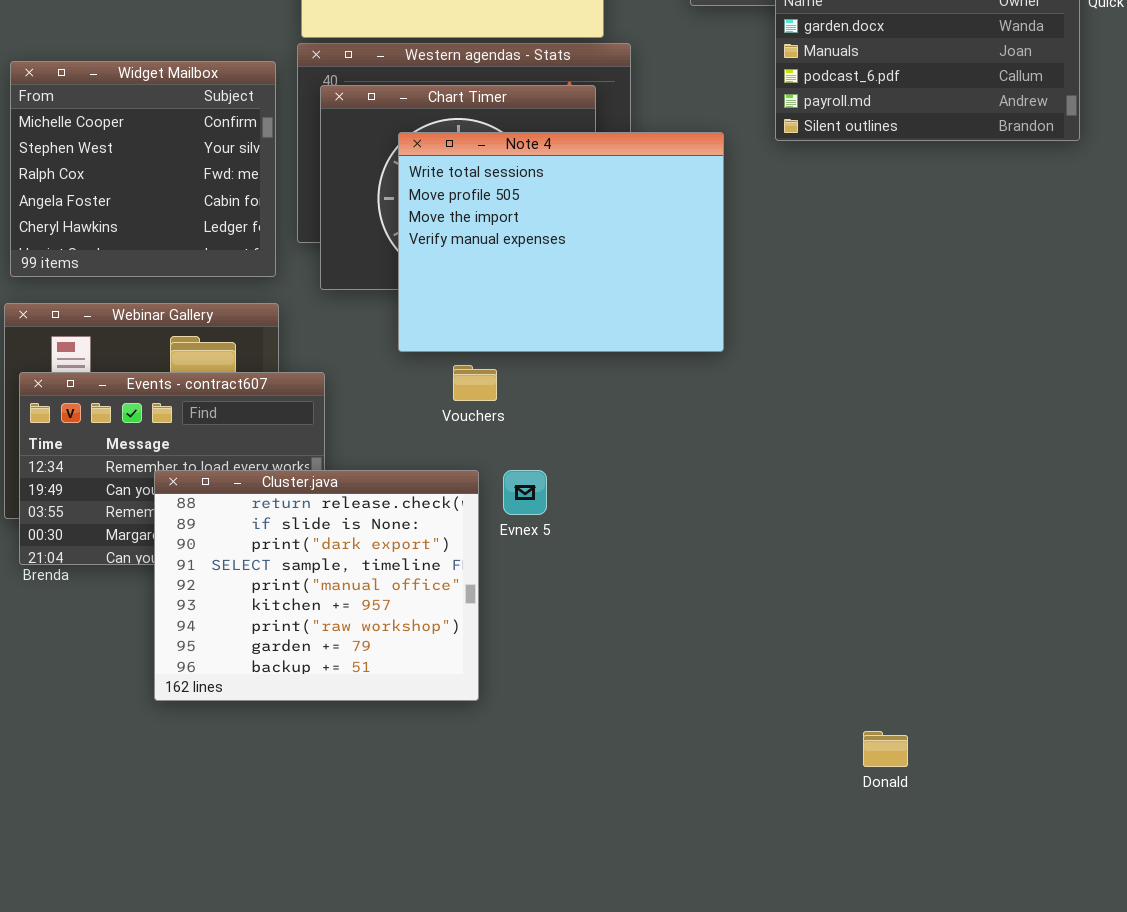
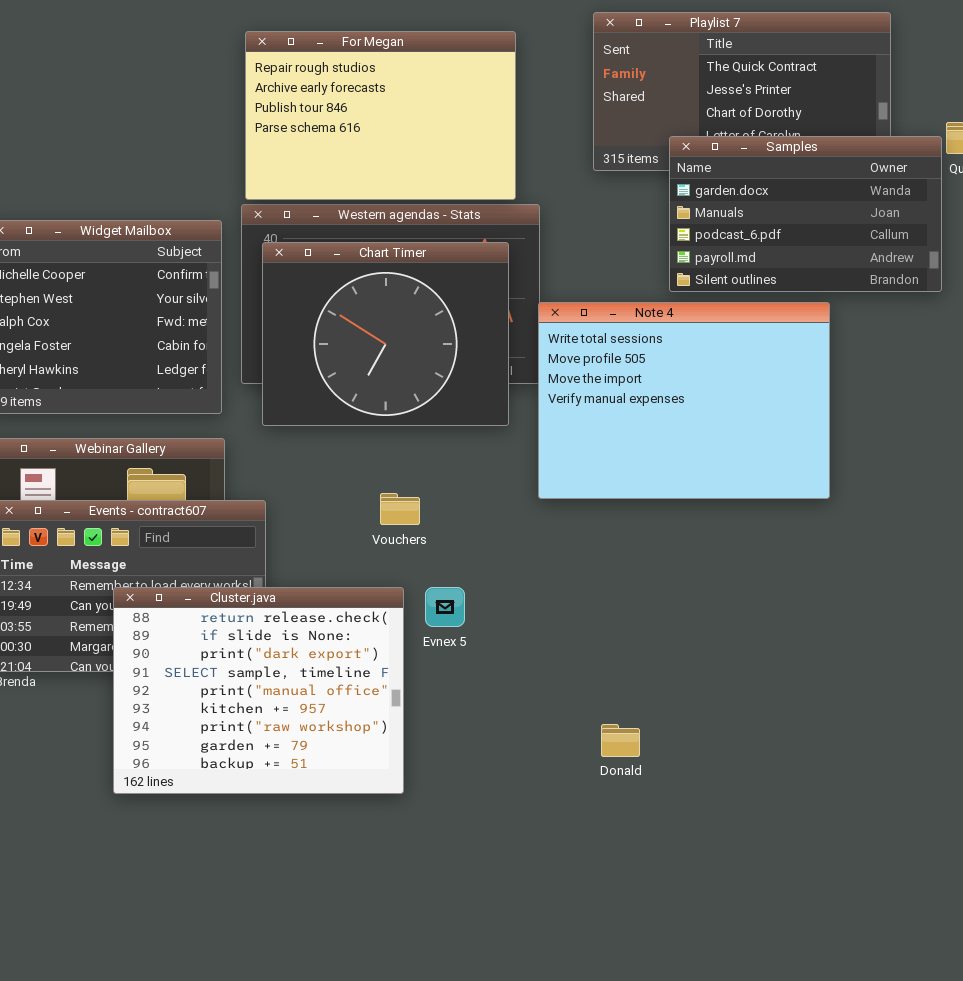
Note 4: [398,132,724,352] -> [538,302,830,499], moved
Donald: [863,731,908,767] -> [601,724,640,757], moved

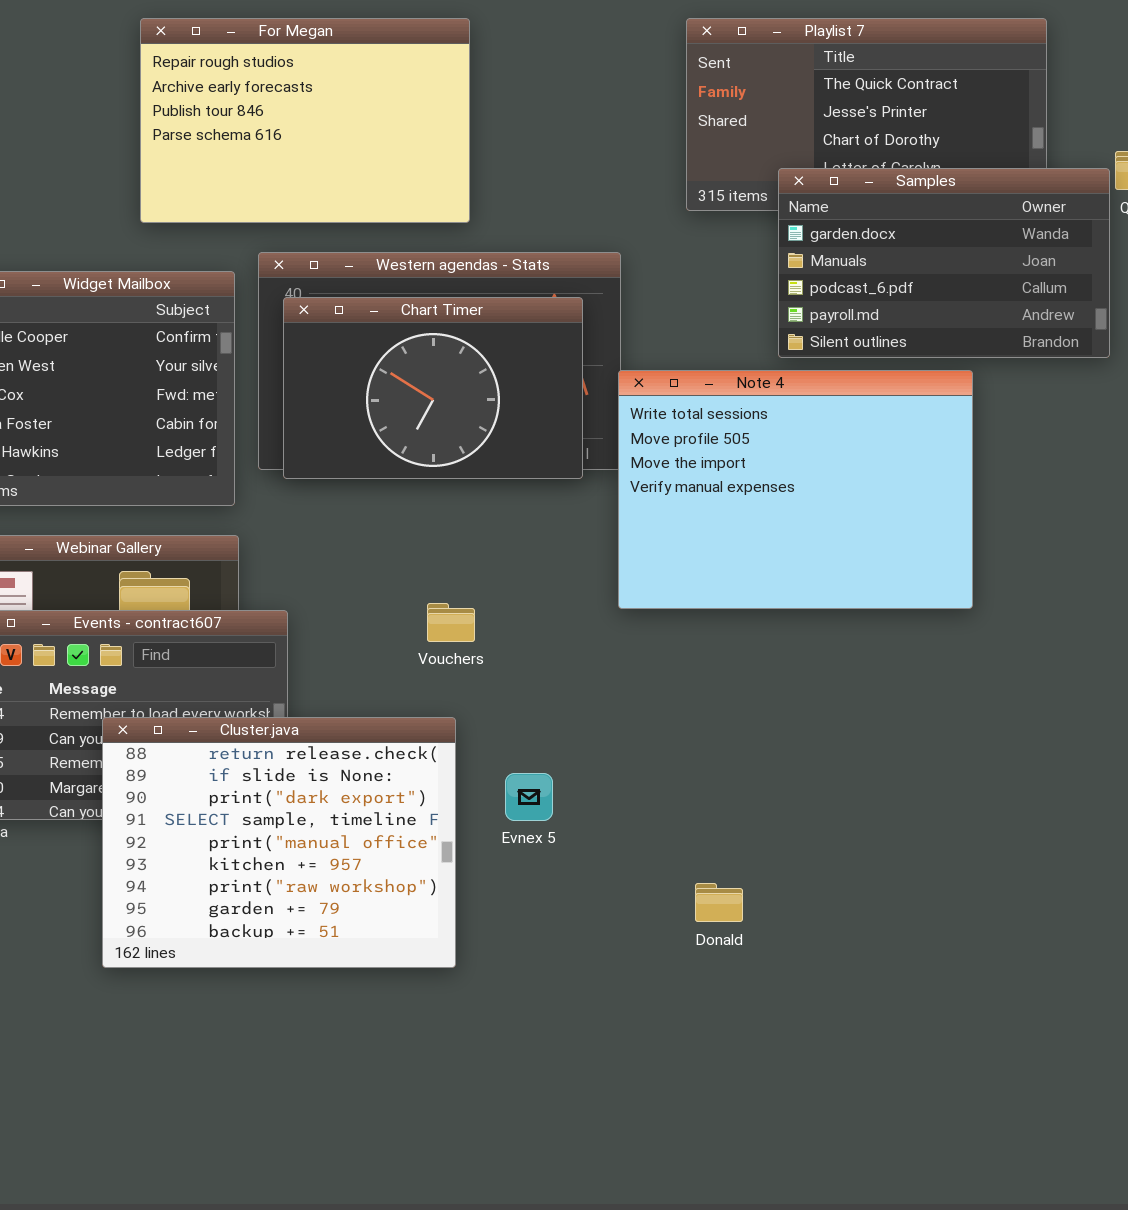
For Megan: [245,31,516,200] -> [140,18,470,223], moved
Chart Timer: [262,242,509,426] -> [283,297,583,479], resized
Evnex 5: [425,587,465,627] -> [505,773,553,821], moved

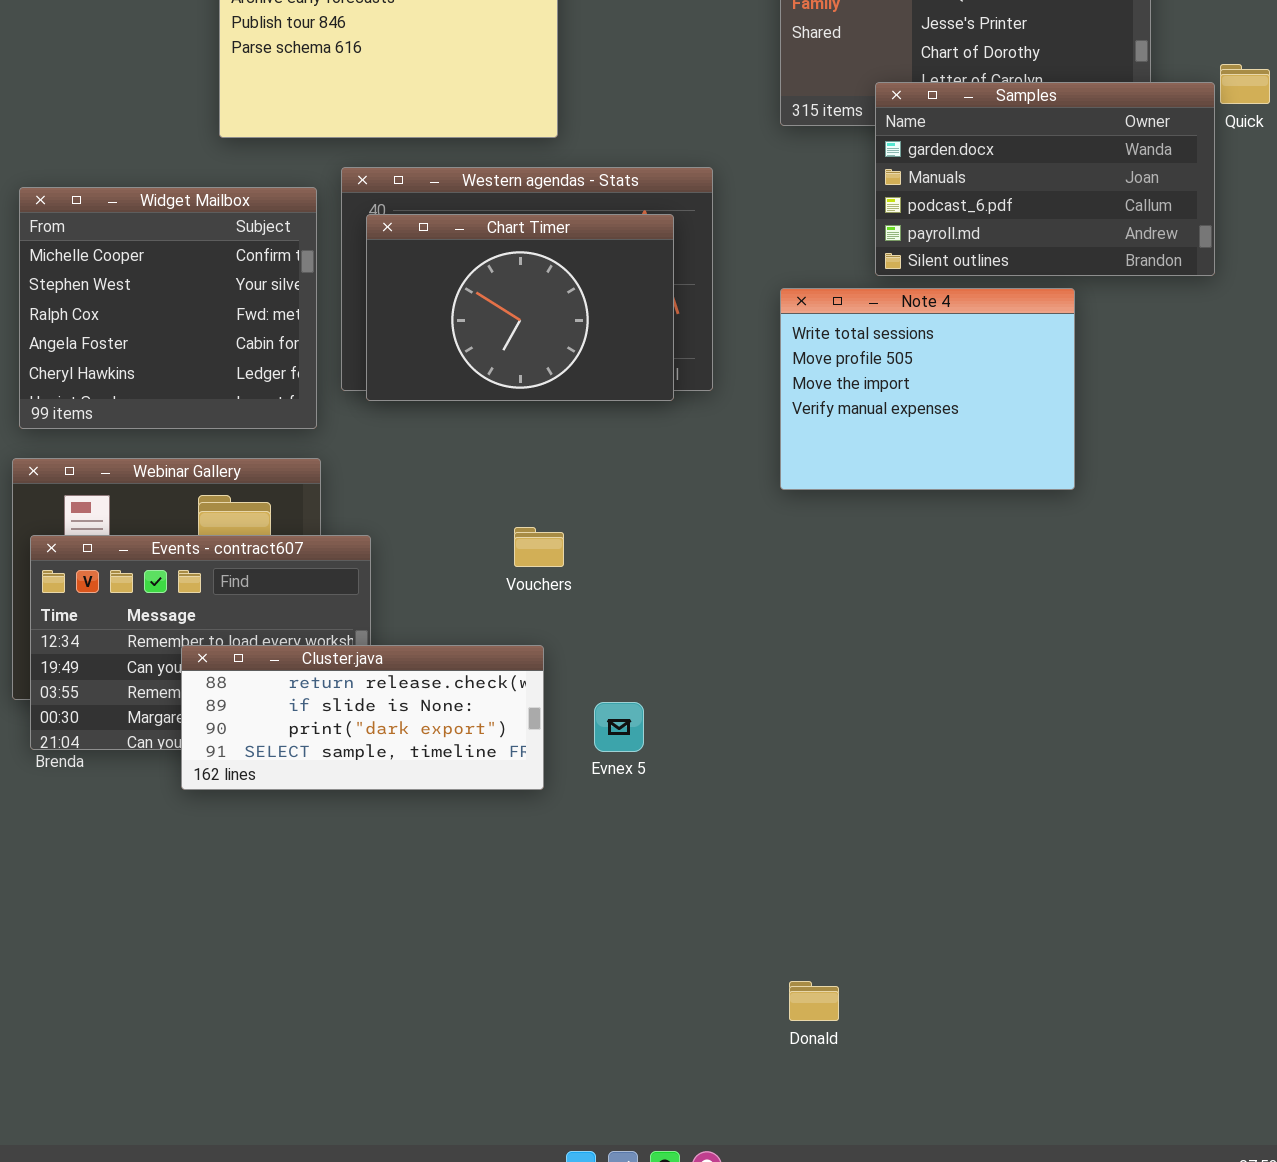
Note 4: [618,370,973,609] -> [780,288,1075,490], resized
Cluster.java: [102,717,456,968] -> [181,645,544,790], resized
Donald: [695,883,743,922] -> [789,981,839,1021], moved

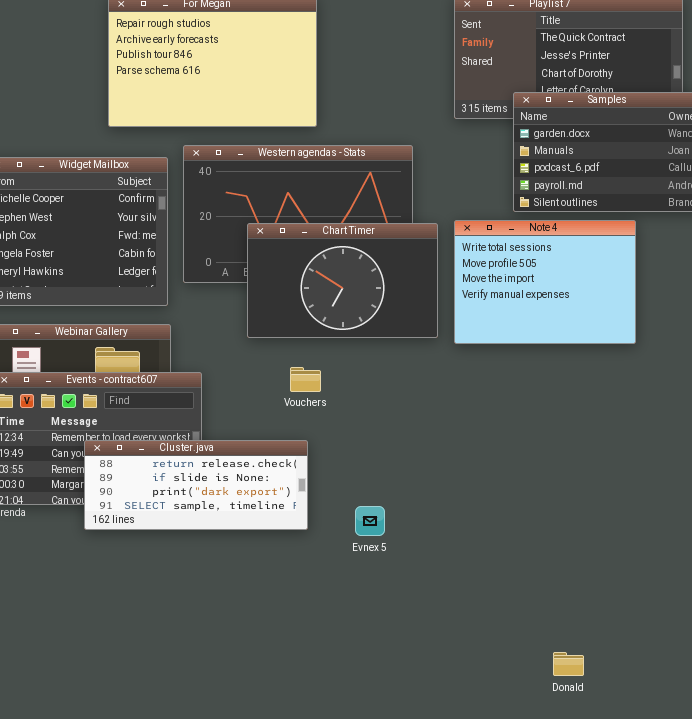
Chart Timer: [366,214,674,401] -> [247,223,438,338], moved
Evnex 5: [594,702,644,752] -> [355,506,385,536], moved
Donald: [789,981,839,1021] -> [553,652,584,676], moved

